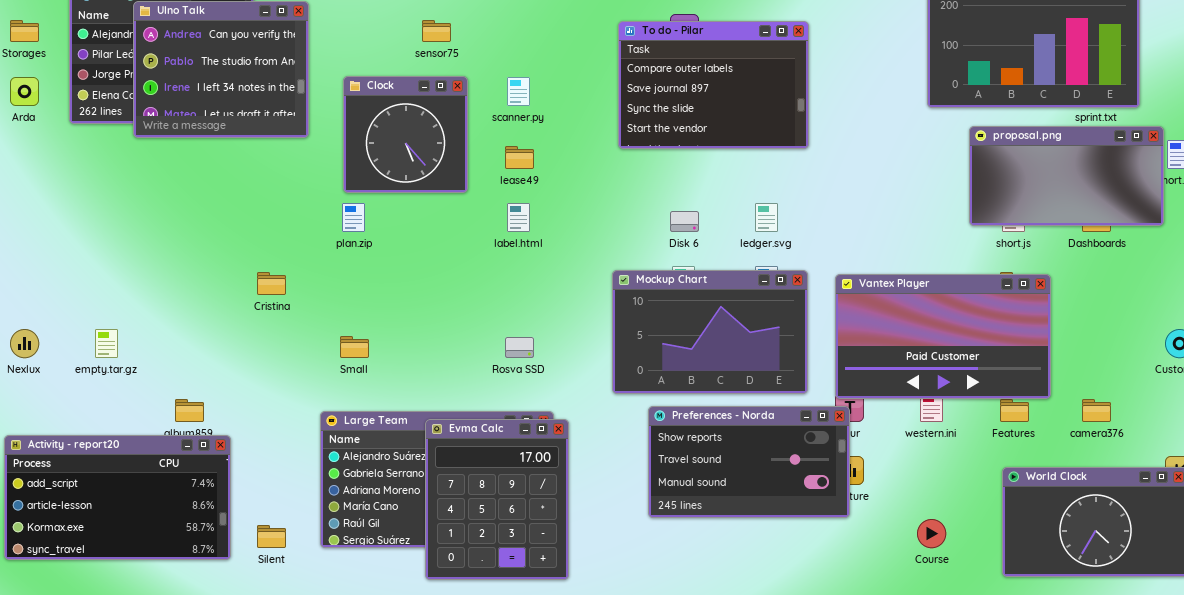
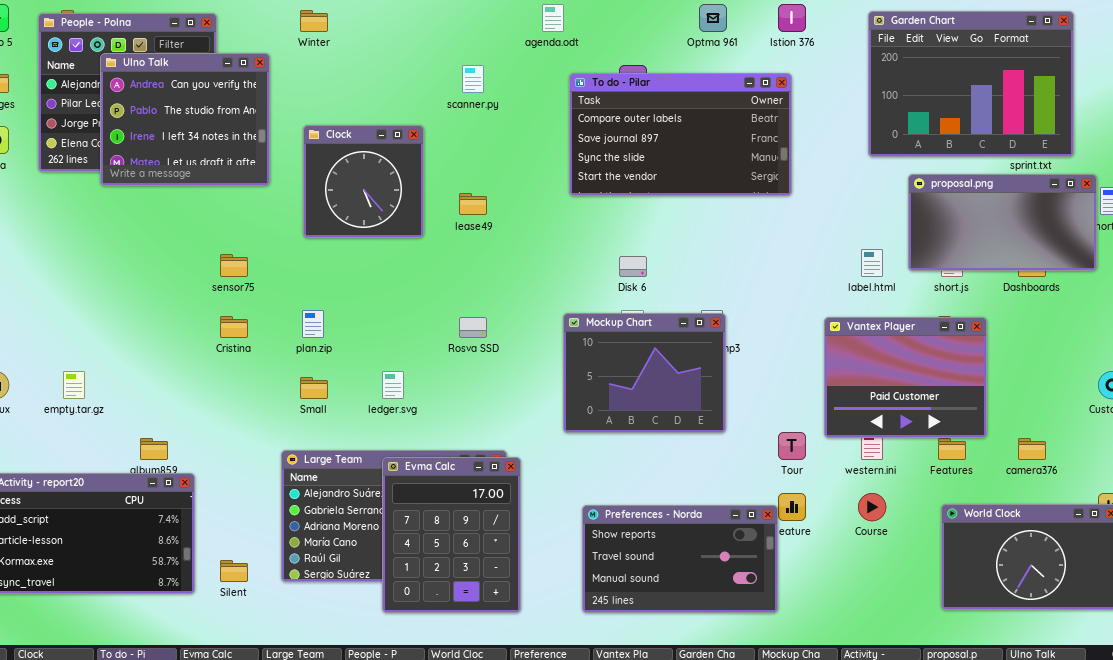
sensor75: [422,20,451,42] -> [220,254,248,277], moved
To do - Pilar: [618,21,809,149] -> [569,73,792,196], resized
scanner.py: [507,77,530,106] -> [462,65,484,93], moved
plan.zip: [342,203,365,232] -> [302,310,324,338], moved
label.html: [507,203,530,232] -> [861,249,883,277], moved
ledger.svg: [755,203,778,232] -> [382,371,404,399], moved
Mockup Chart: [612,270,808,394] -> [563,313,726,433], resized
Vantex Player: [835,274,1051,399] -> [824,317,987,438], resized
Rosva SSD: [505,337,534,358] -> [459,317,487,338], moved
Preferences - Norda: [648,406,850,518] -> [582,505,778,613], moved
Course: [917,519,946,548] -> [858,493,886,521], moved

